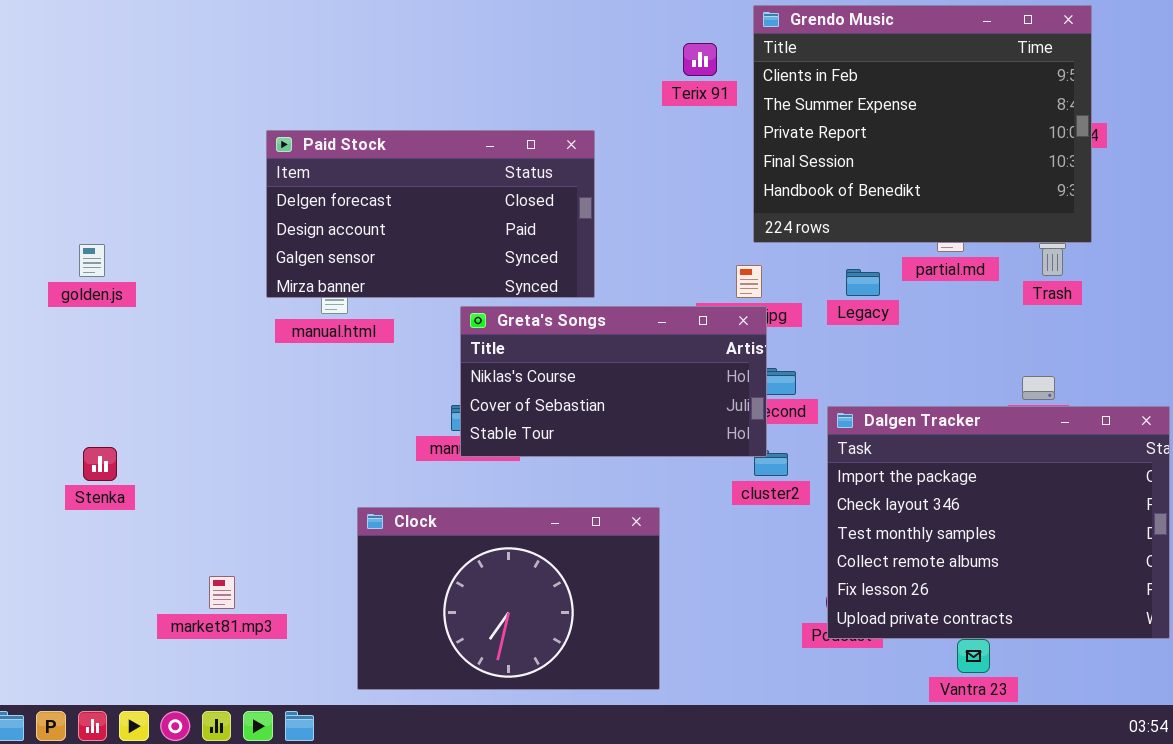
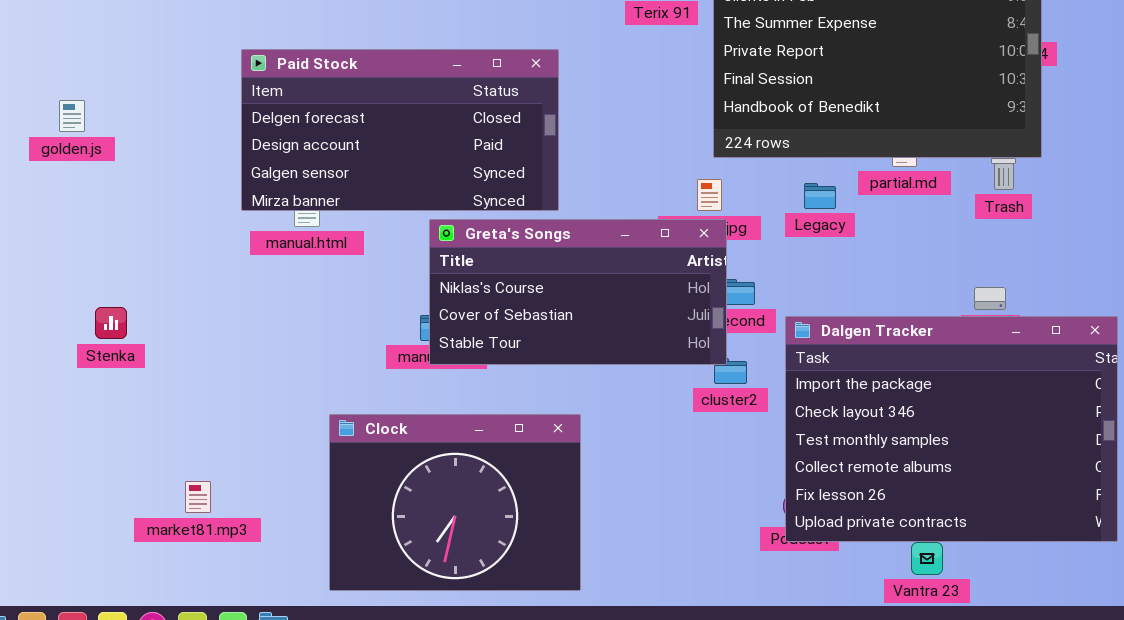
golden.js: [79,244,105,277] -> [59,100,85,132], moved
Stenka: [83,447,117,481] -> [95,307,127,339], moved
Clock: [357,507,660,690] -> [329,414,581,591], resized

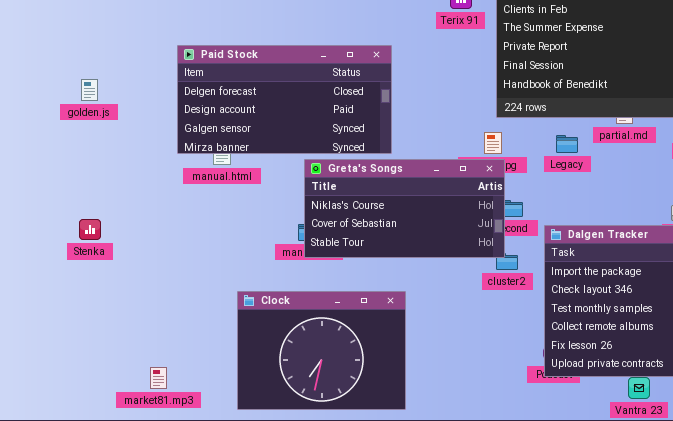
golden.js: [59,100,85,132] -> [81,79,98,101], moved
market81.mp3: [185,481,211,513] -> [150,367,167,389], moved

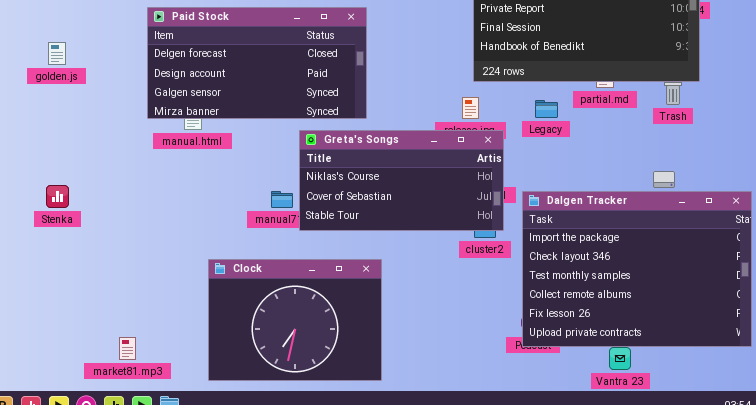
Greta's Songs: [304,159,505,258] -> [299,130,504,231], moved

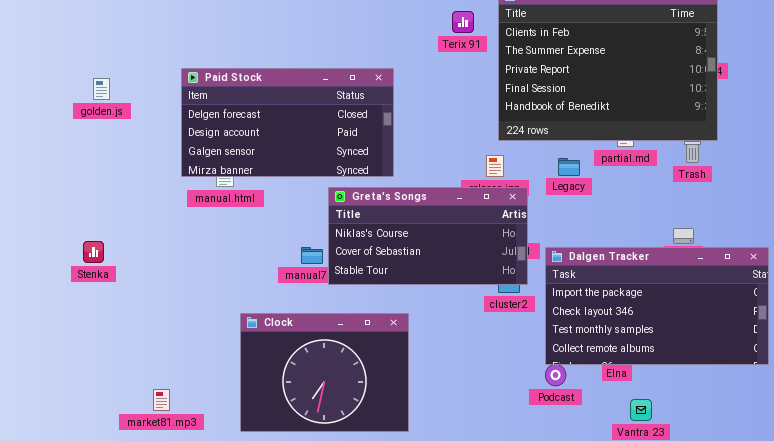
golden.js: [48,42,66,65] -> [93,78,110,100], moved
Dalgen Tracker: [522,191,752,347] -> [545,247,769,365], resized

